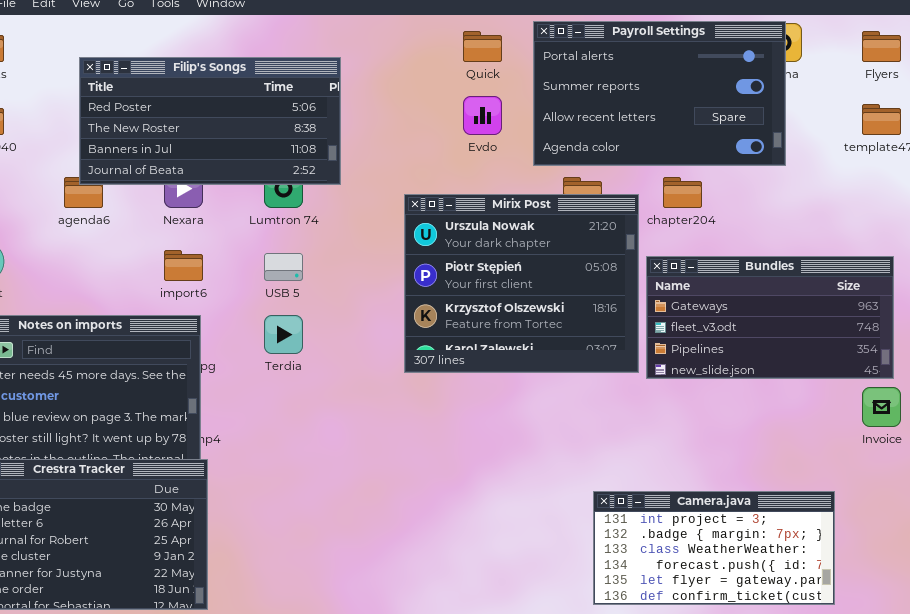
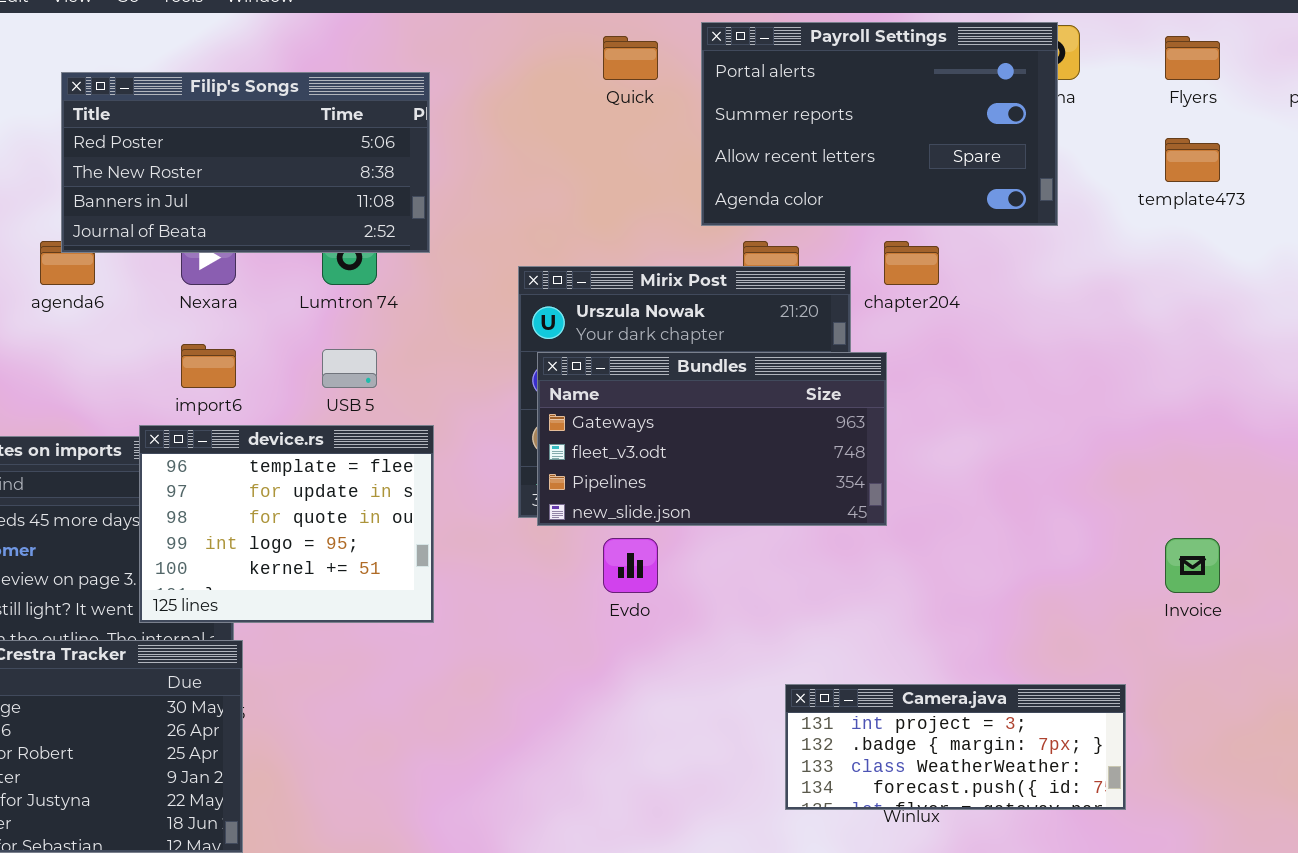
Evdo: [463,96,502,135] -> [603,538,658,593], moved
Bundles: [646,256,894,379] -> [537,352,887,526], moved
device.rs: none -> [139,425,434,623], opened
Camera.java: [593,491,835,605] -> [785,684,1126,810], resized

